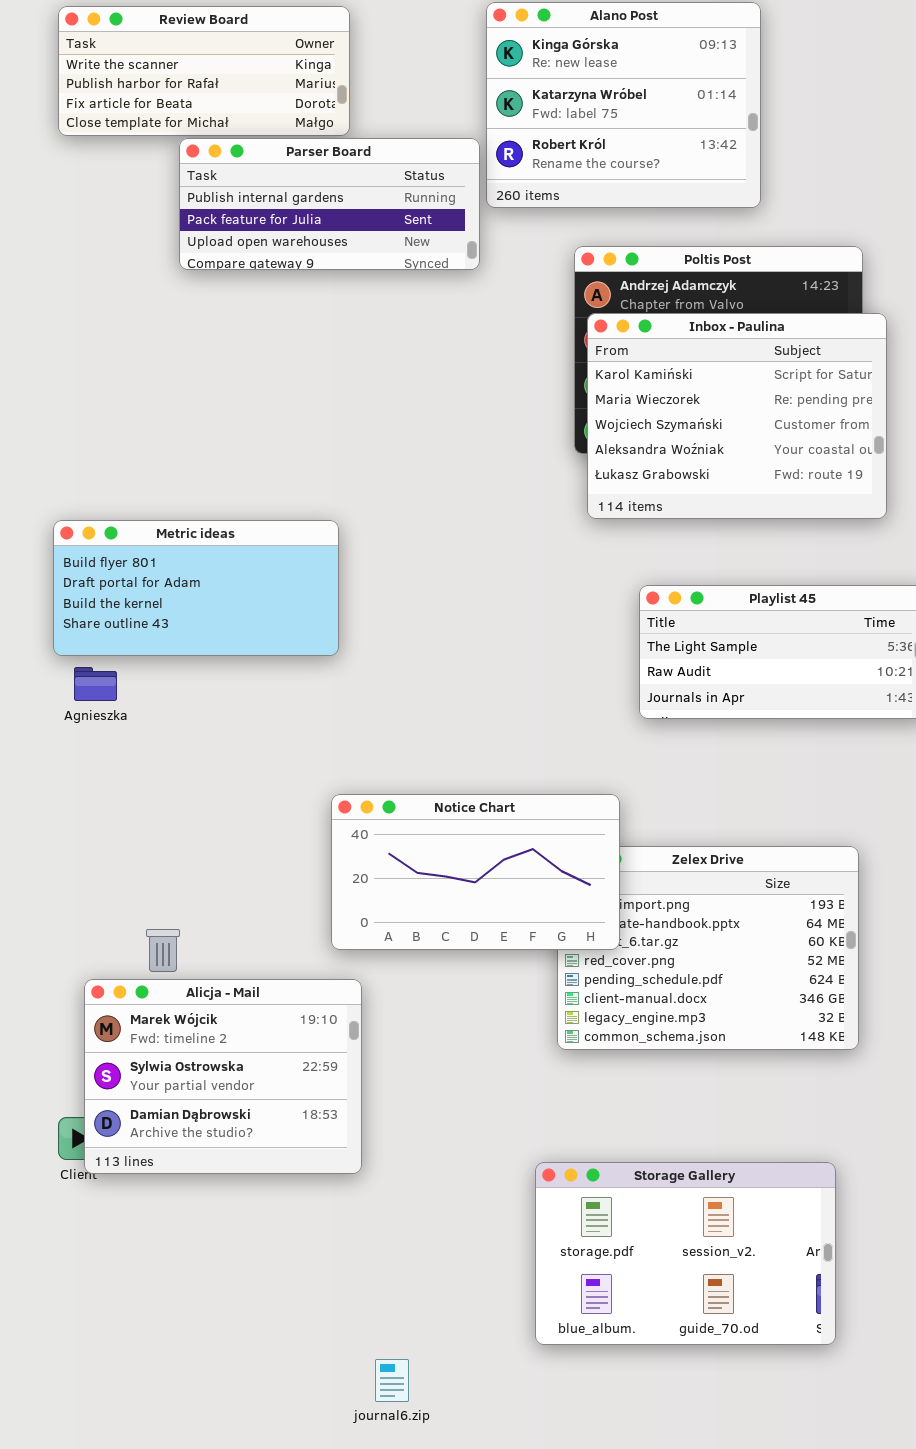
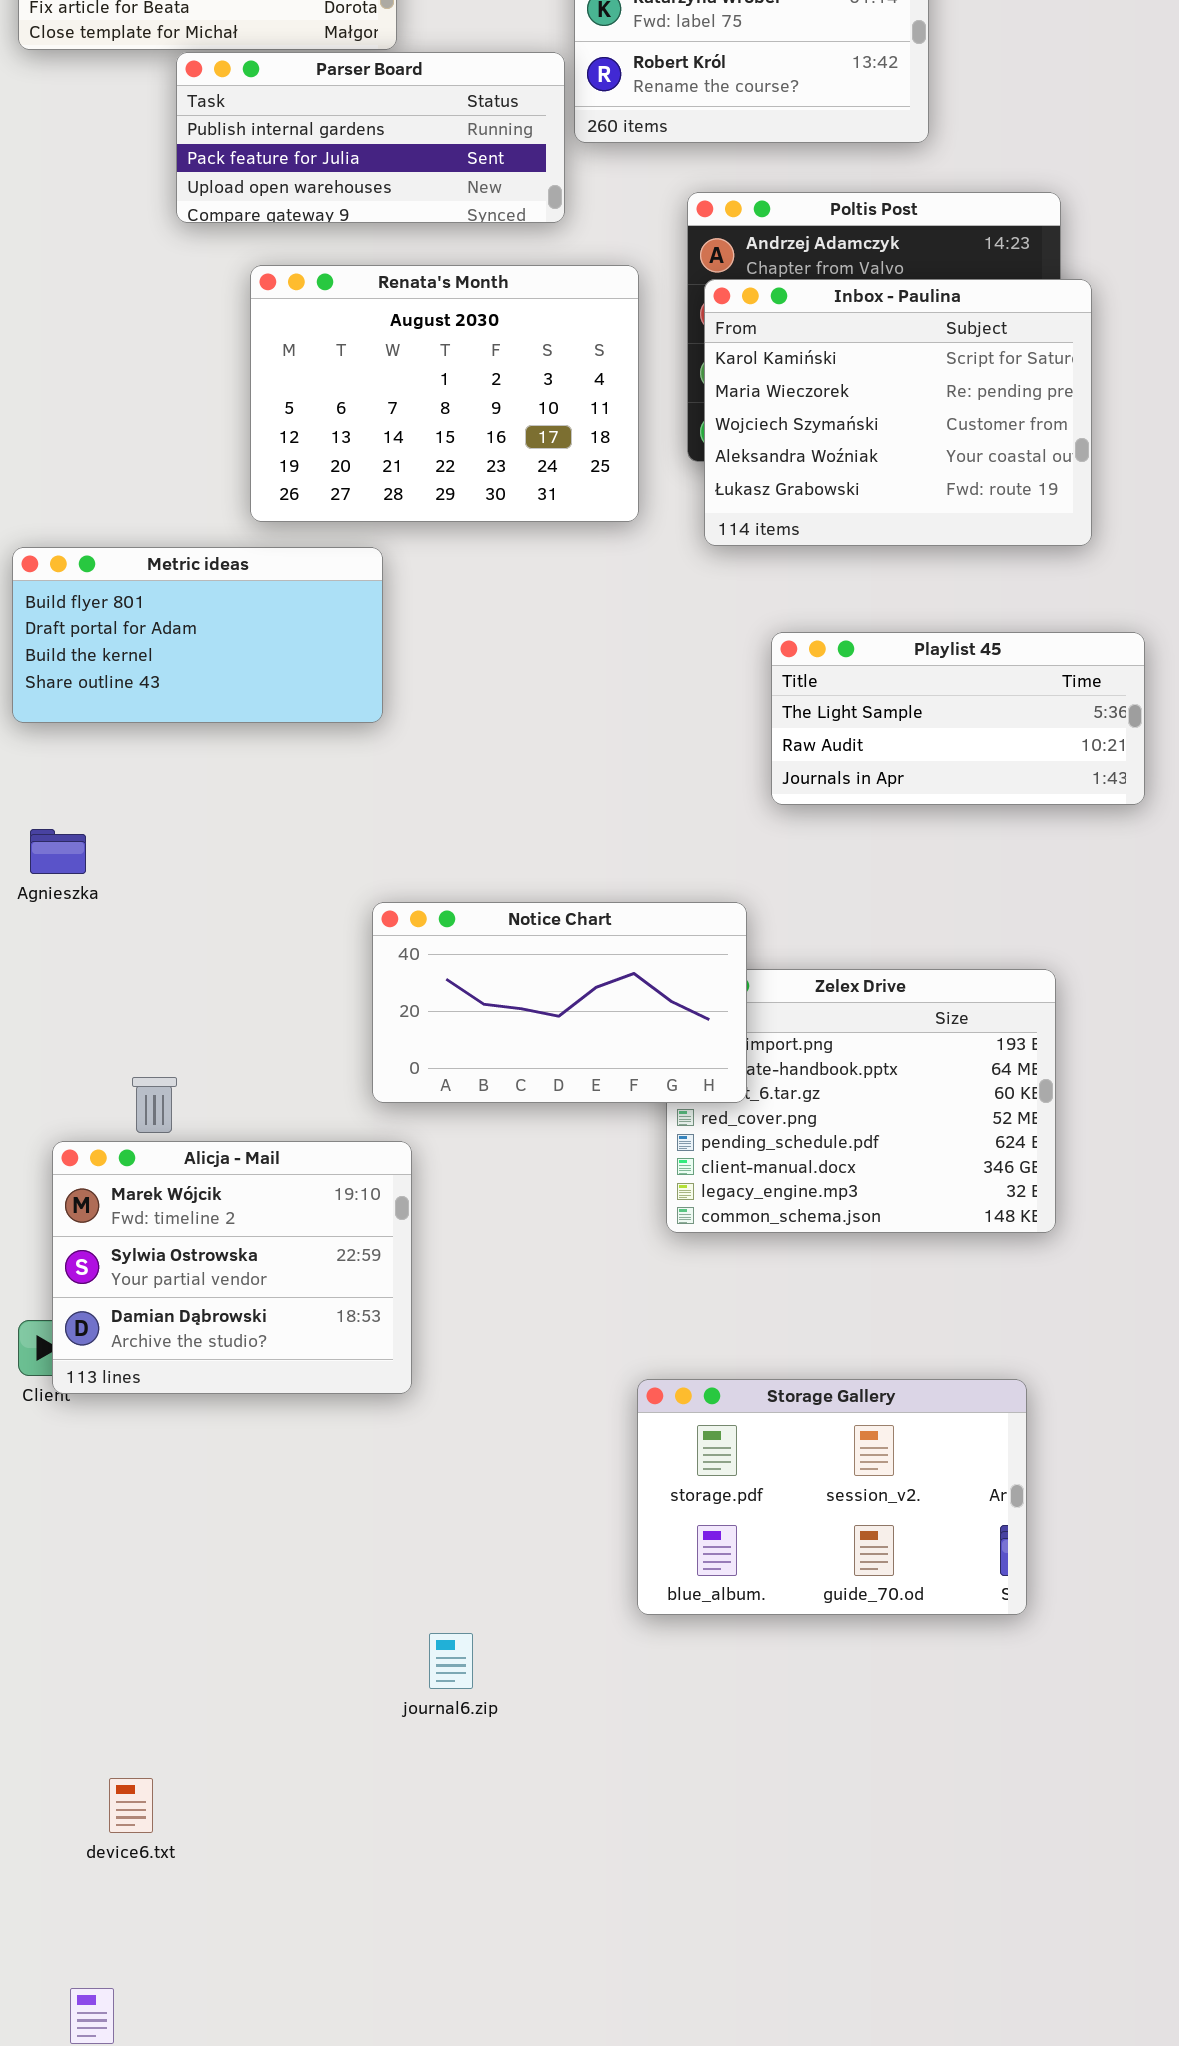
Renata's Month: none -> [250,265,639,522], opened
Agnieszka: [74,667,117,701] -> [30,829,86,874], moved

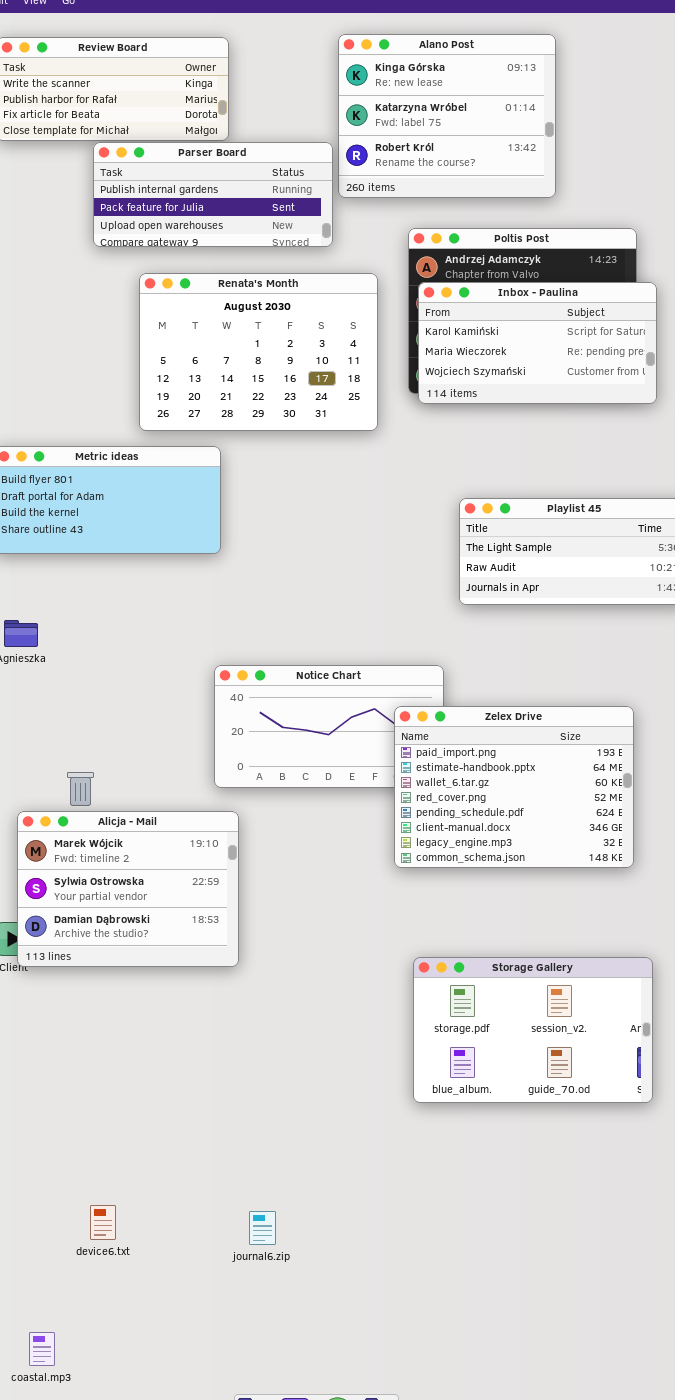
Inbox - Paulina: [704,279,1092,546] -> [418,282,657,404], resized
Zelex Drive: [666,969,1056,1233] -> [394,706,634,868], raised
Storage Gallery: [637,1379,1027,1615] -> [413,957,653,1103], moved
journal6.zip: [429,1633,473,1689] -> [249,1211,276,1245], moved
device6.txt: [109,1778,153,1833] -> [90,1205,116,1240], moved

